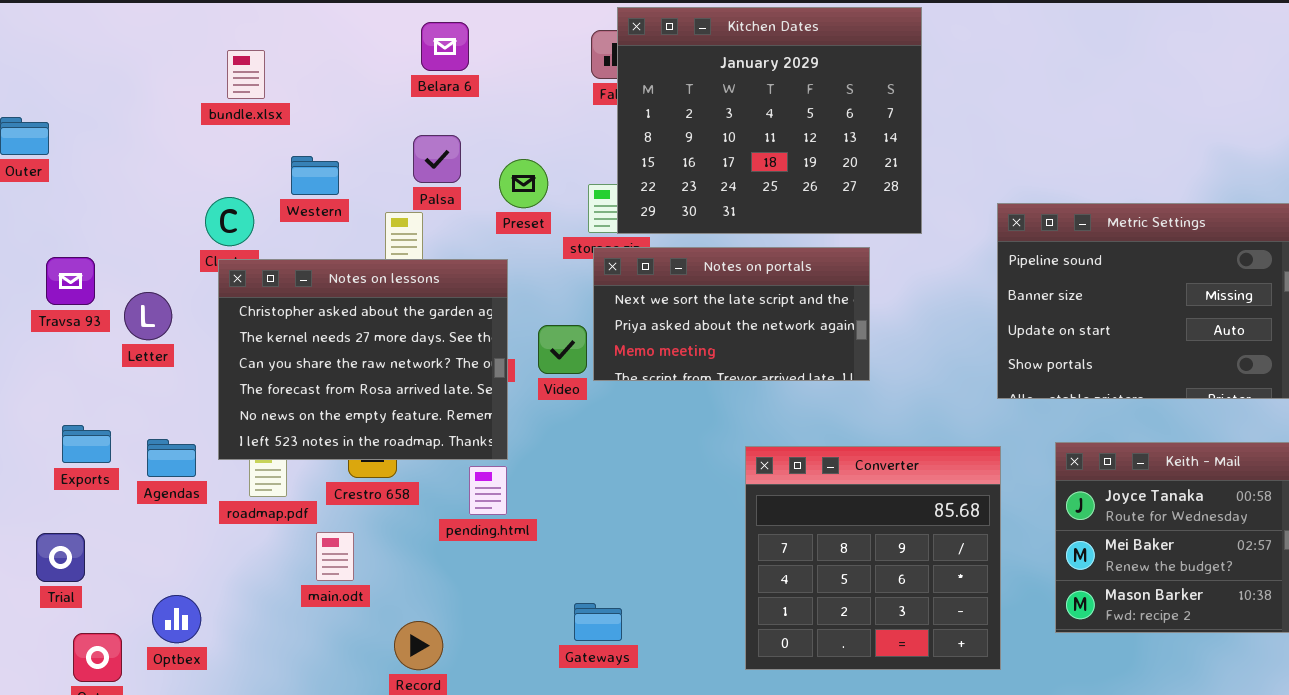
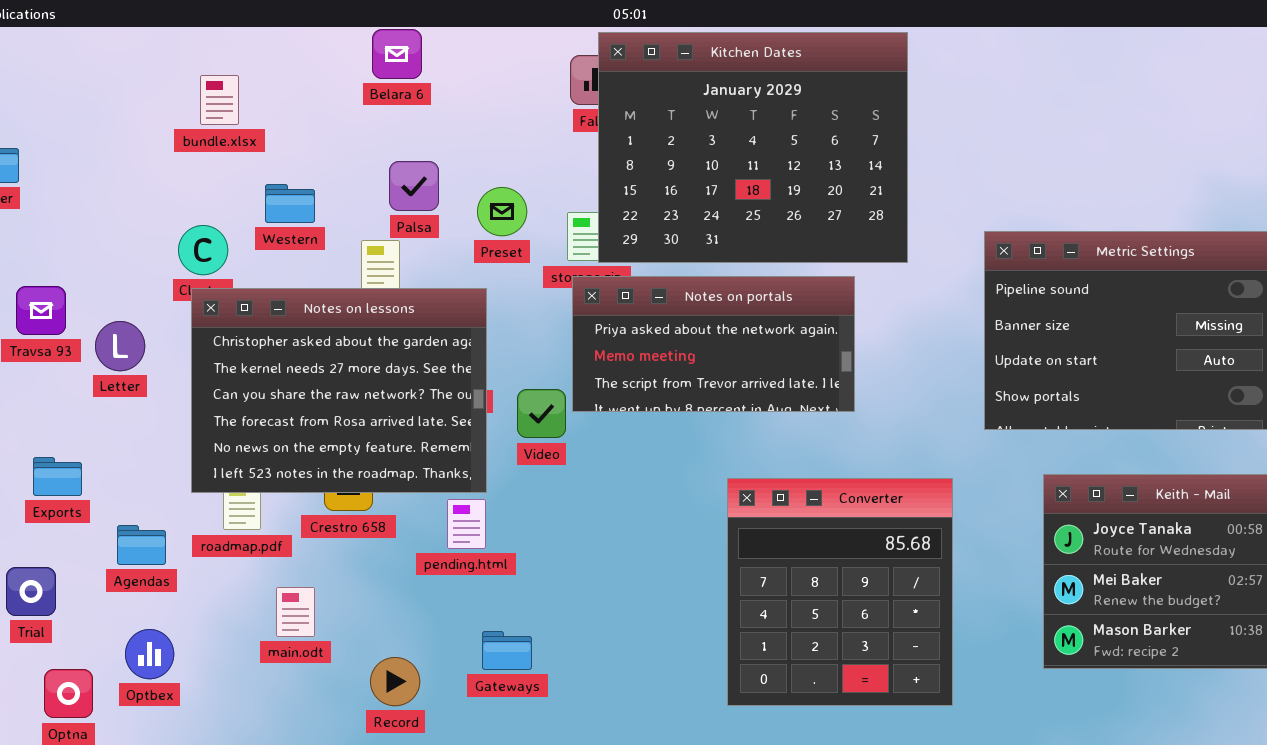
Belara 6: [421,22,469,71] -> [372,29,422,79], moved
Notes on portals: [593,247,870,381] -> [572,276,855,412], scrolled down 1 row
Video: [538,325,587,374] -> [517,389,566,438], moved
Agendas: [147,439,196,477] -> [117,525,166,565], moved
Converter: [745,446,1001,670] -> [727,478,953,706], resized
main.odt: [316,532,354,581] -> [276,587,315,637], moved
Gateways: [574,603,622,641] -> [482,631,532,670], moved

